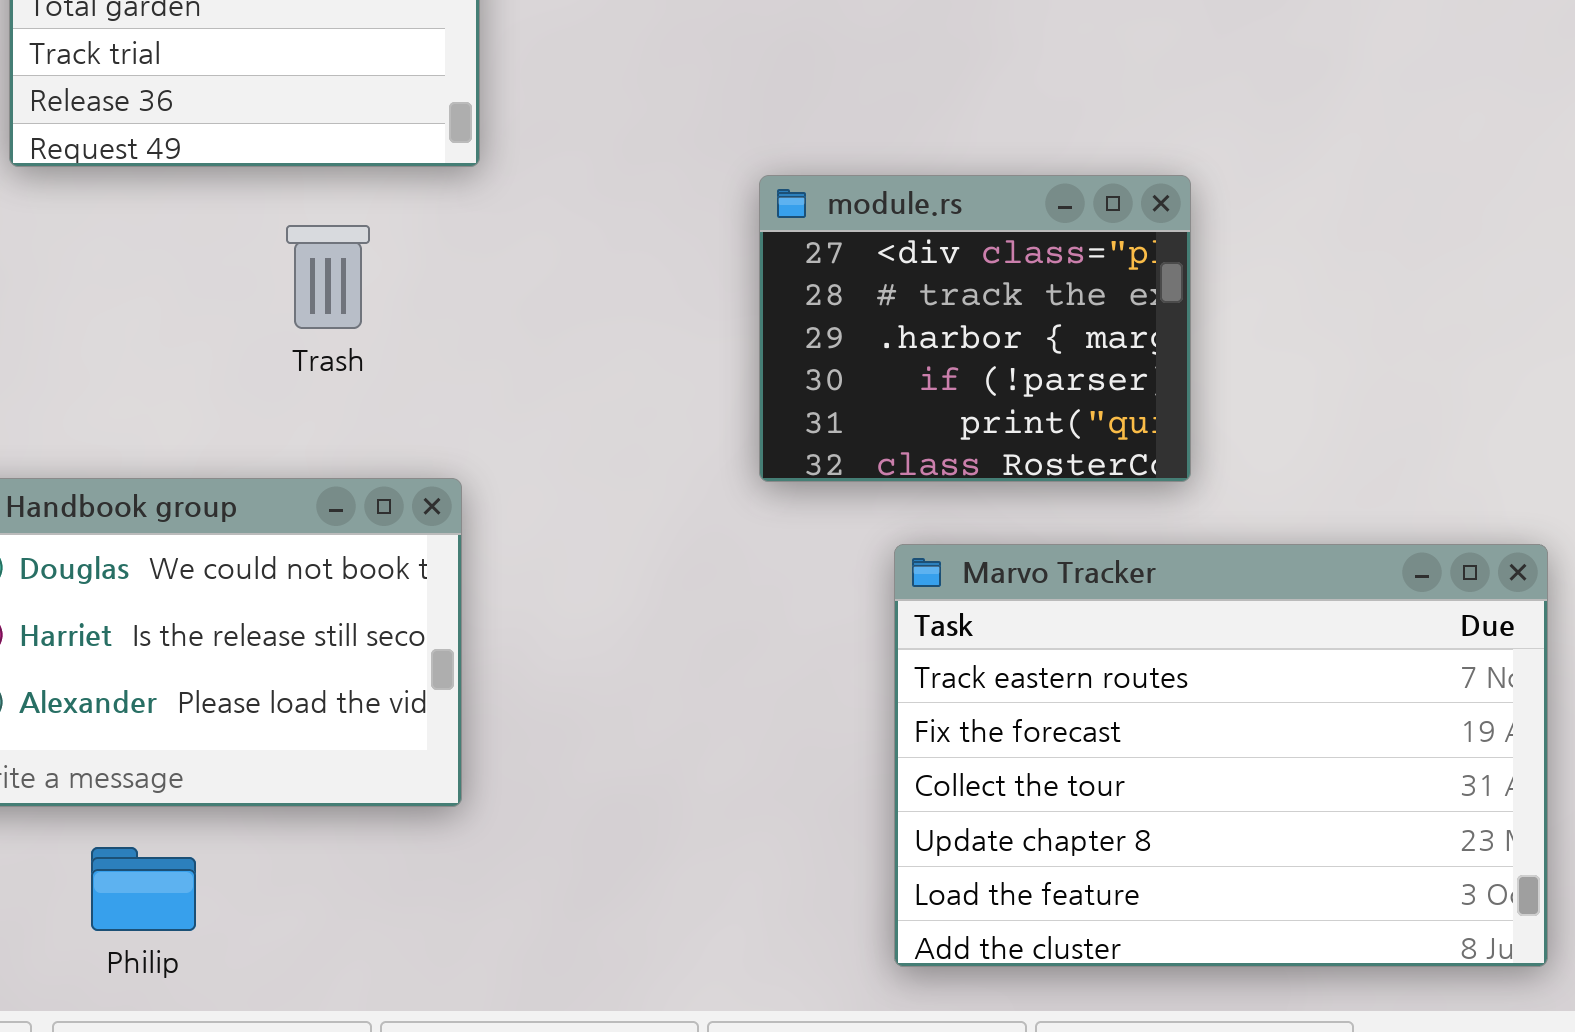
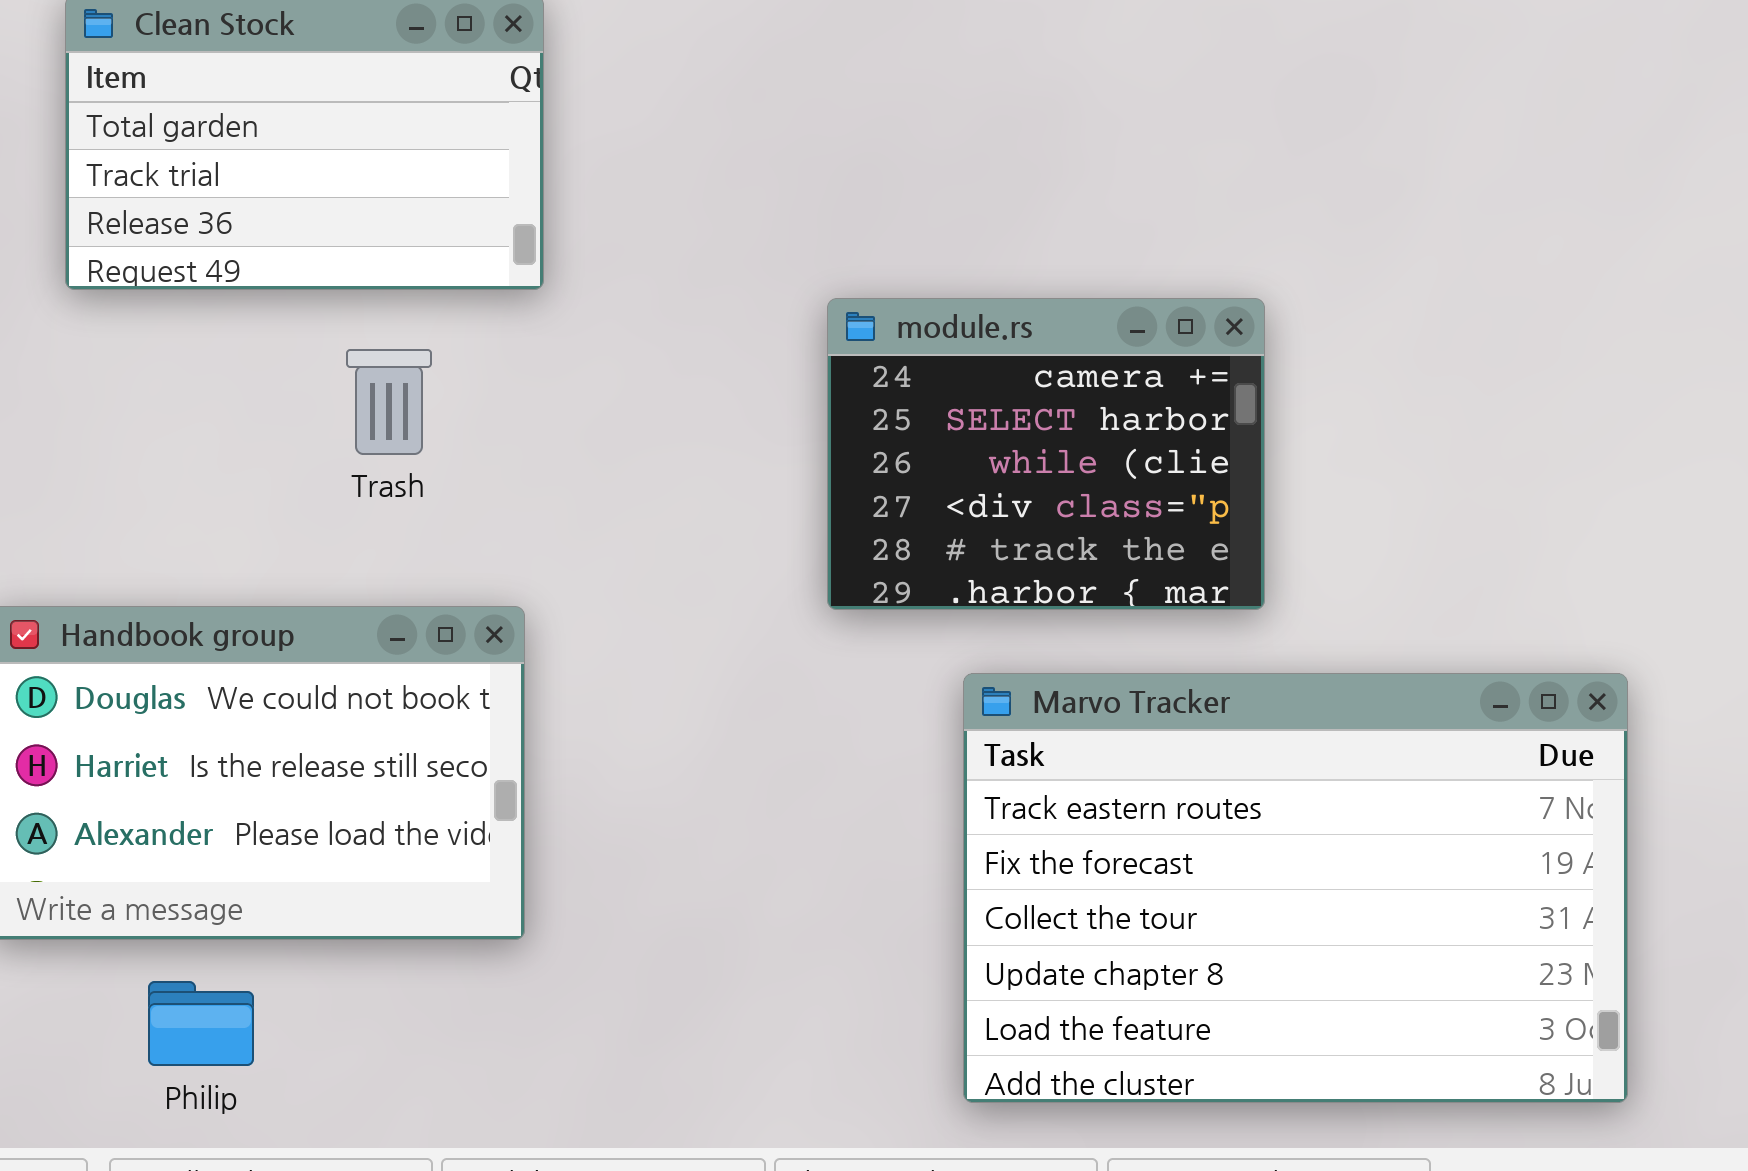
module.rs: [759,175,1191,482] -> [827,298,1265,610], scrolled up 3 rows

